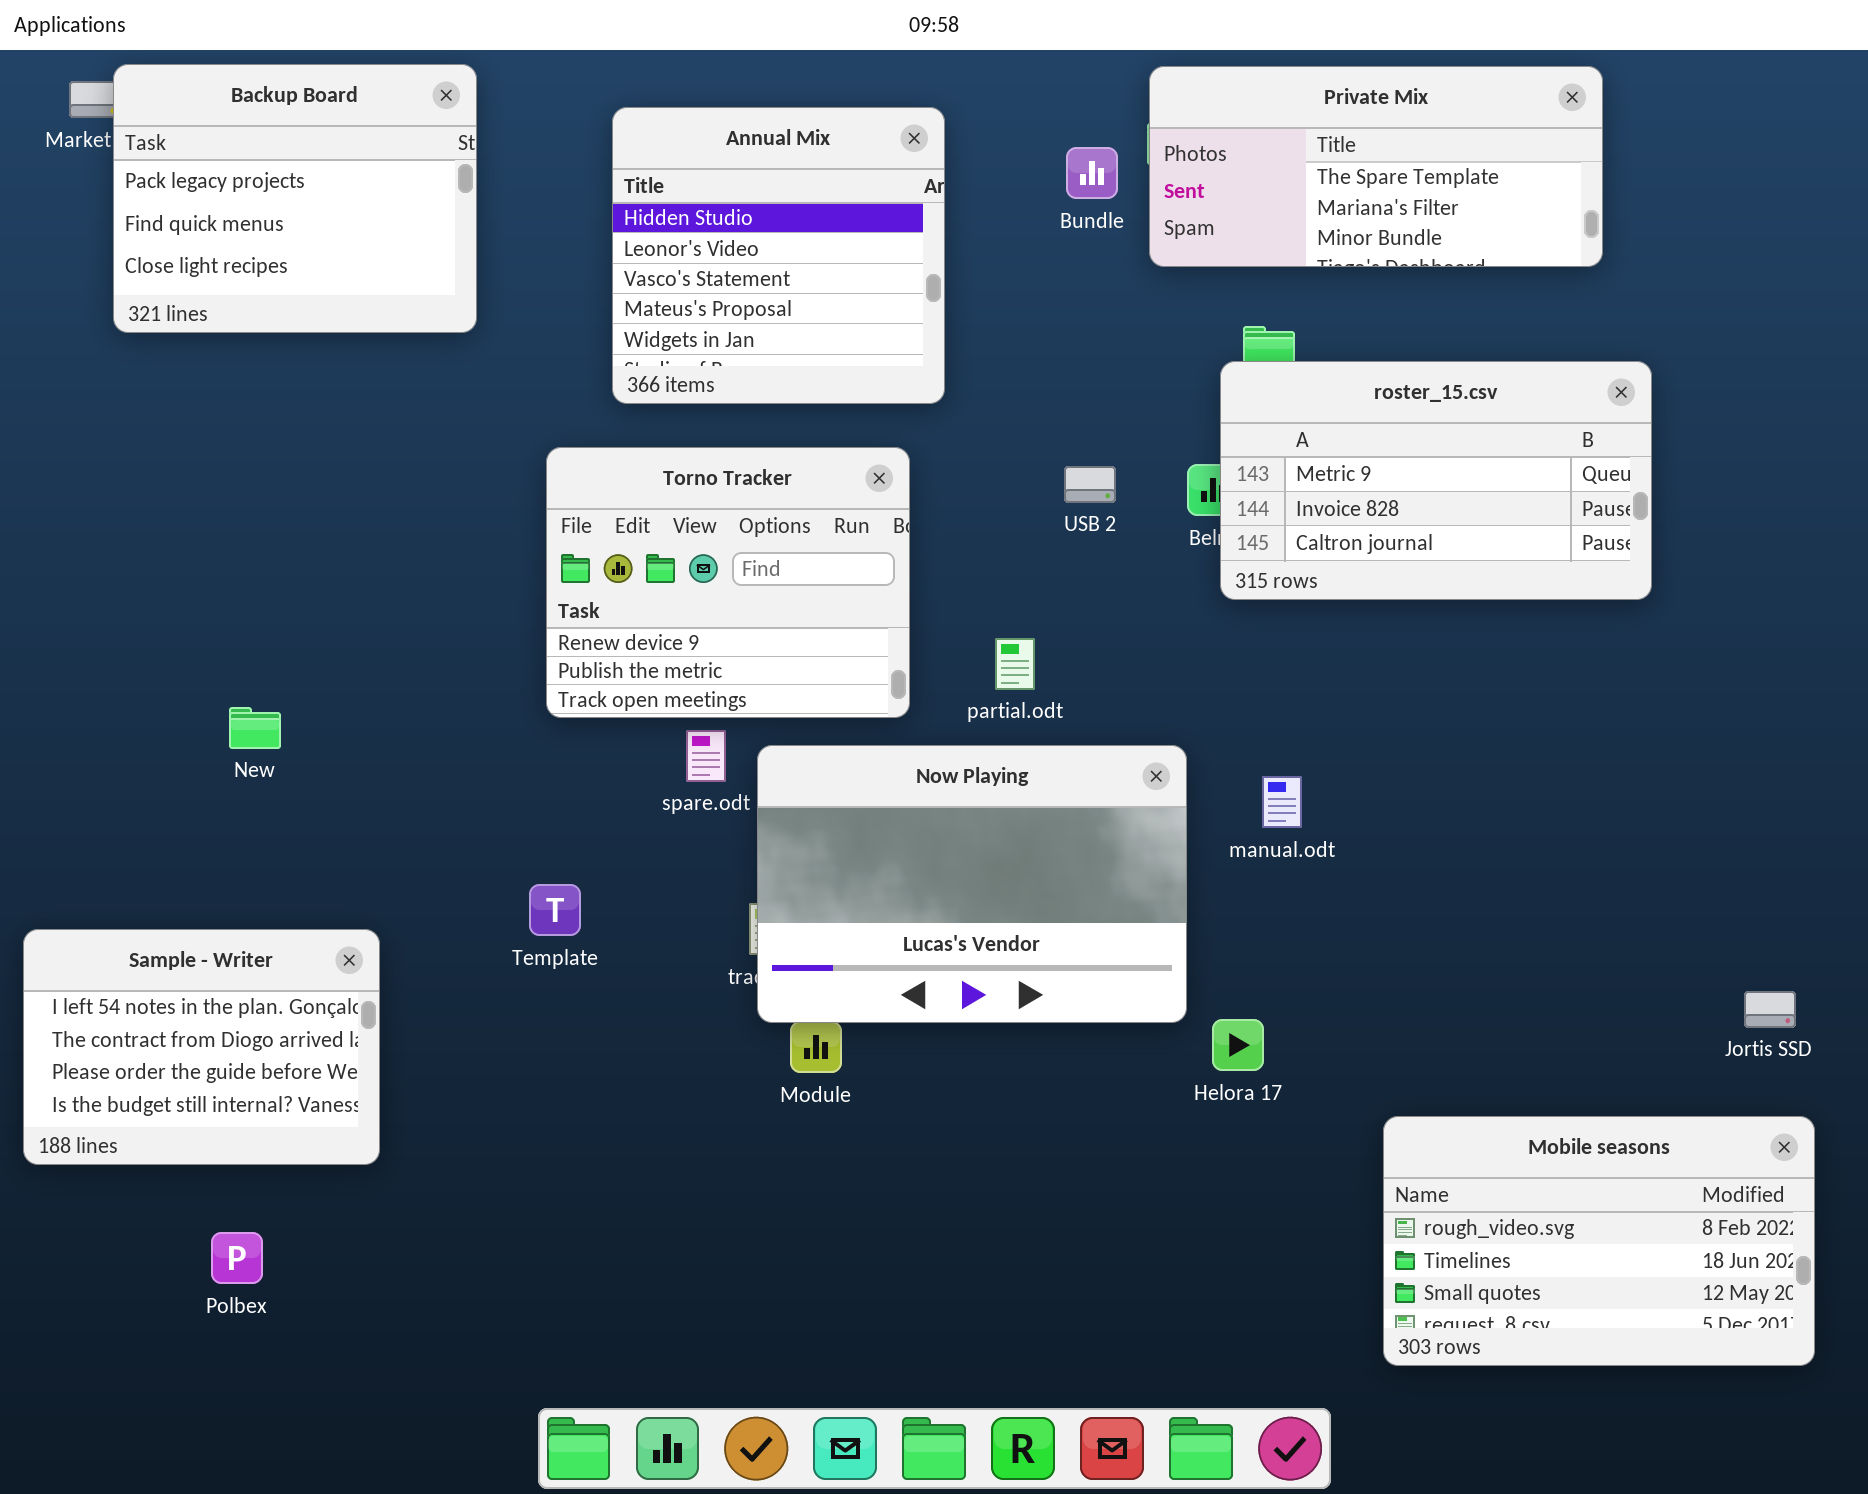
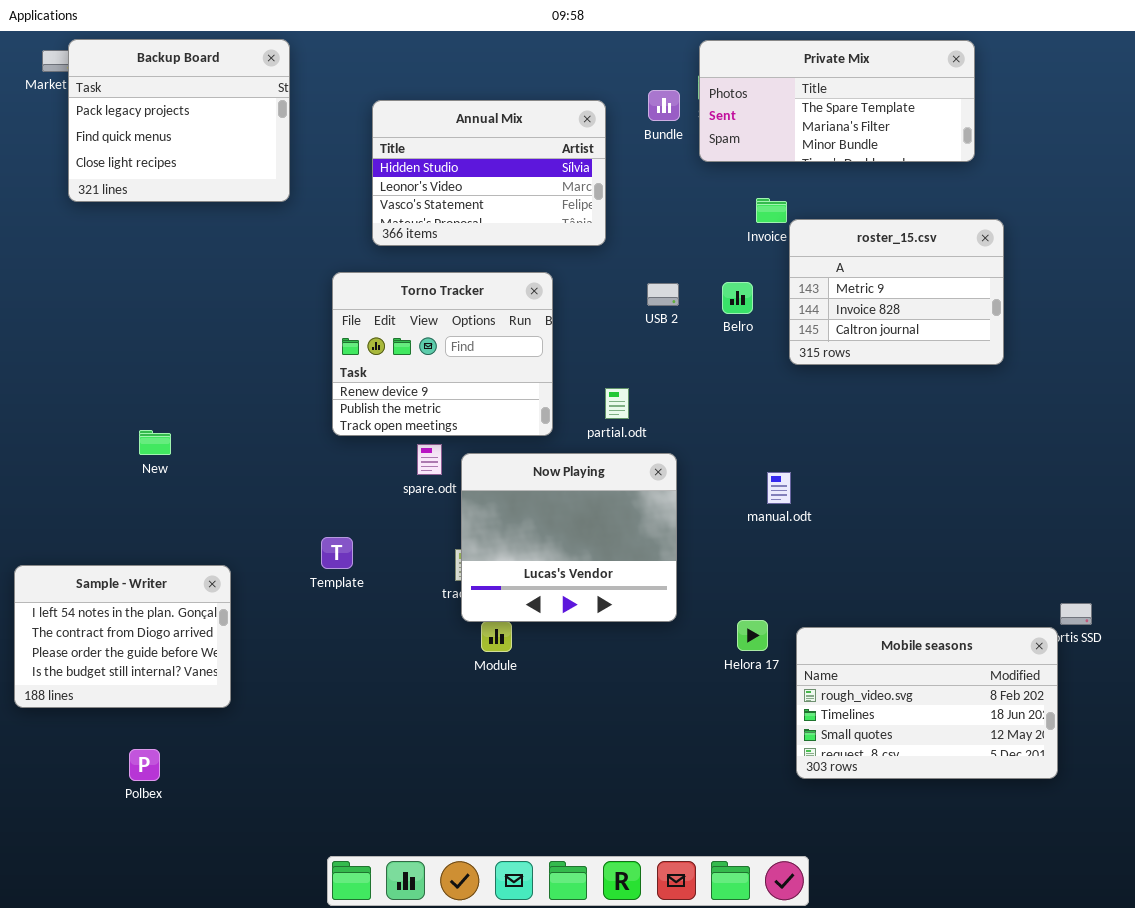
Annual Mix: [612,107,945,404] -> [372,100,606,246], resized
roster_15.csv: [1220,361,1652,600] -> [789,219,1004,365], resized
Now Playing: [757,745,1187,1023] -> [461,453,677,622], resized
Mobile seasons: [1383,1116,1815,1366] -> [796,627,1058,779], moved

